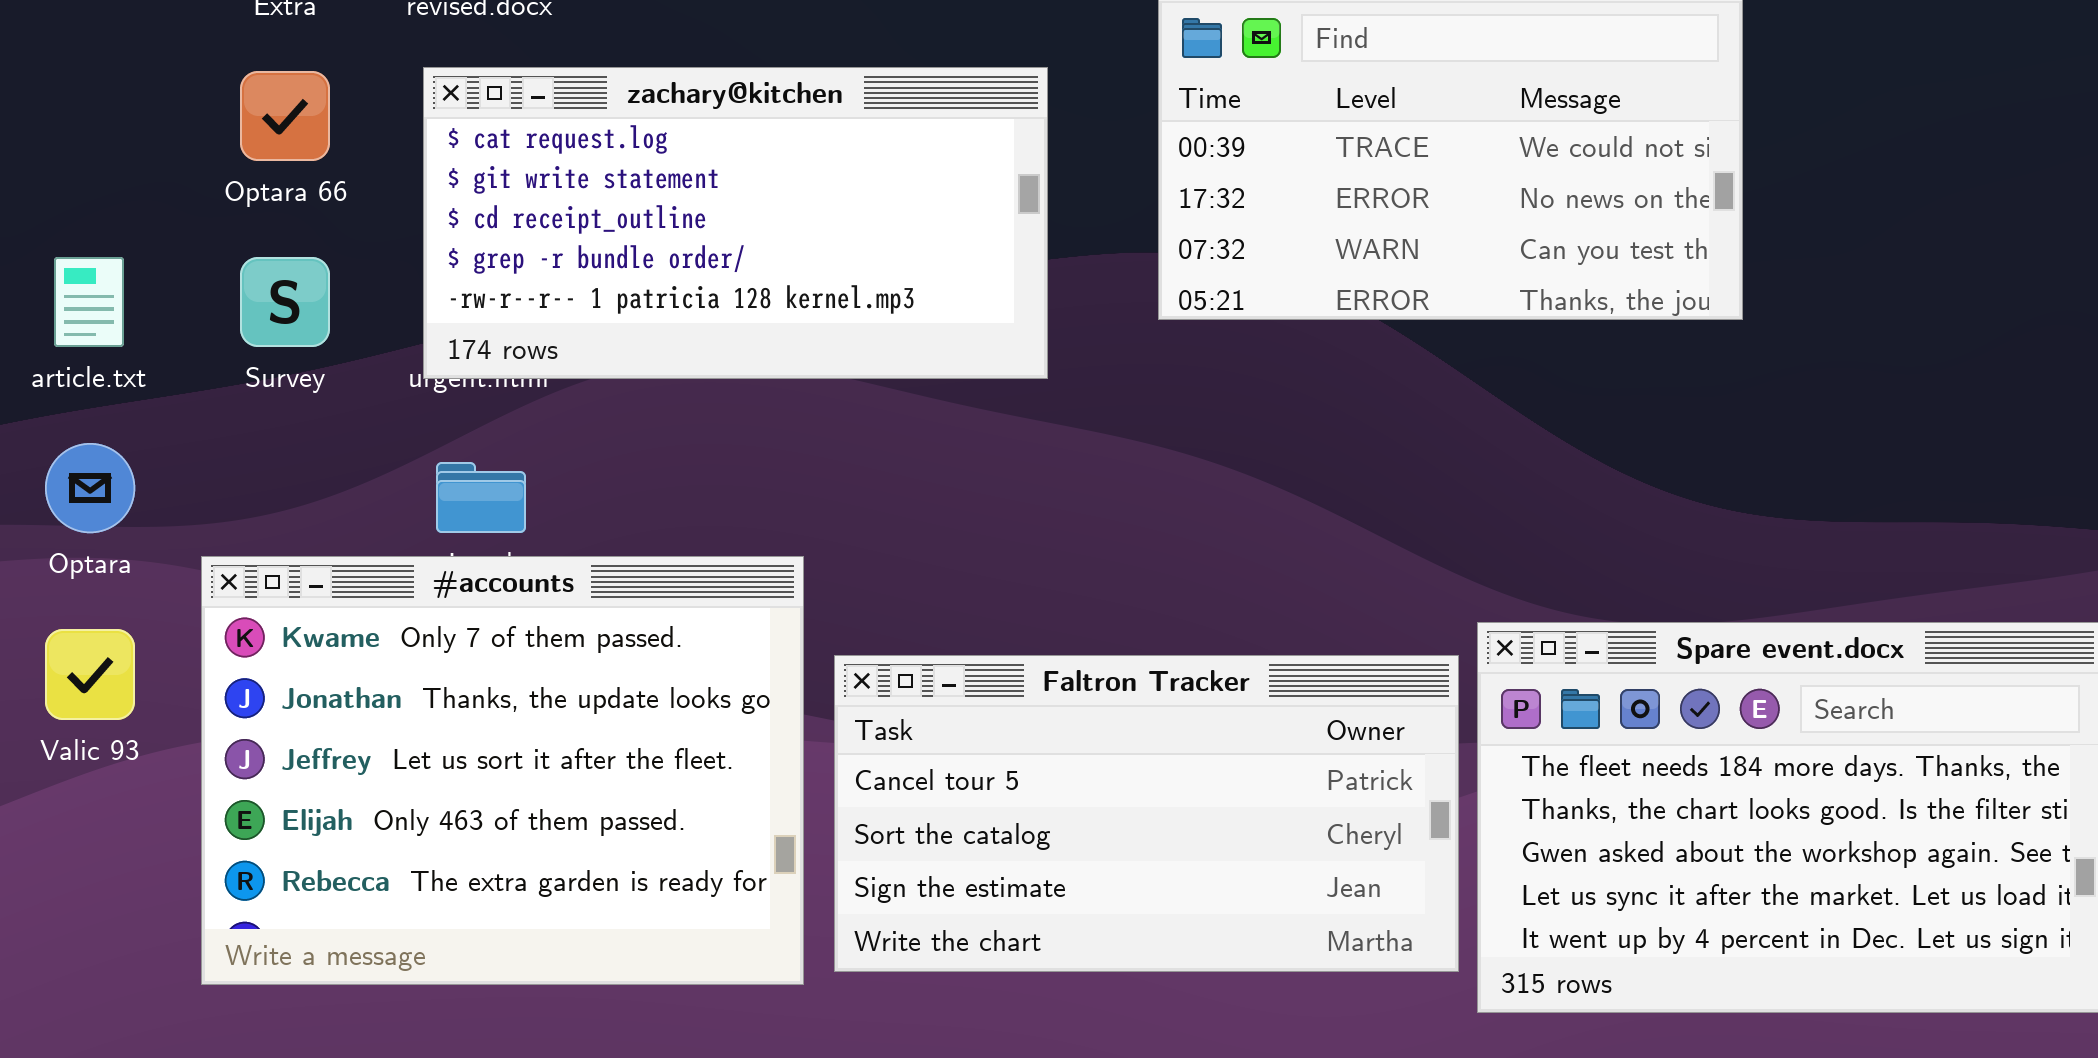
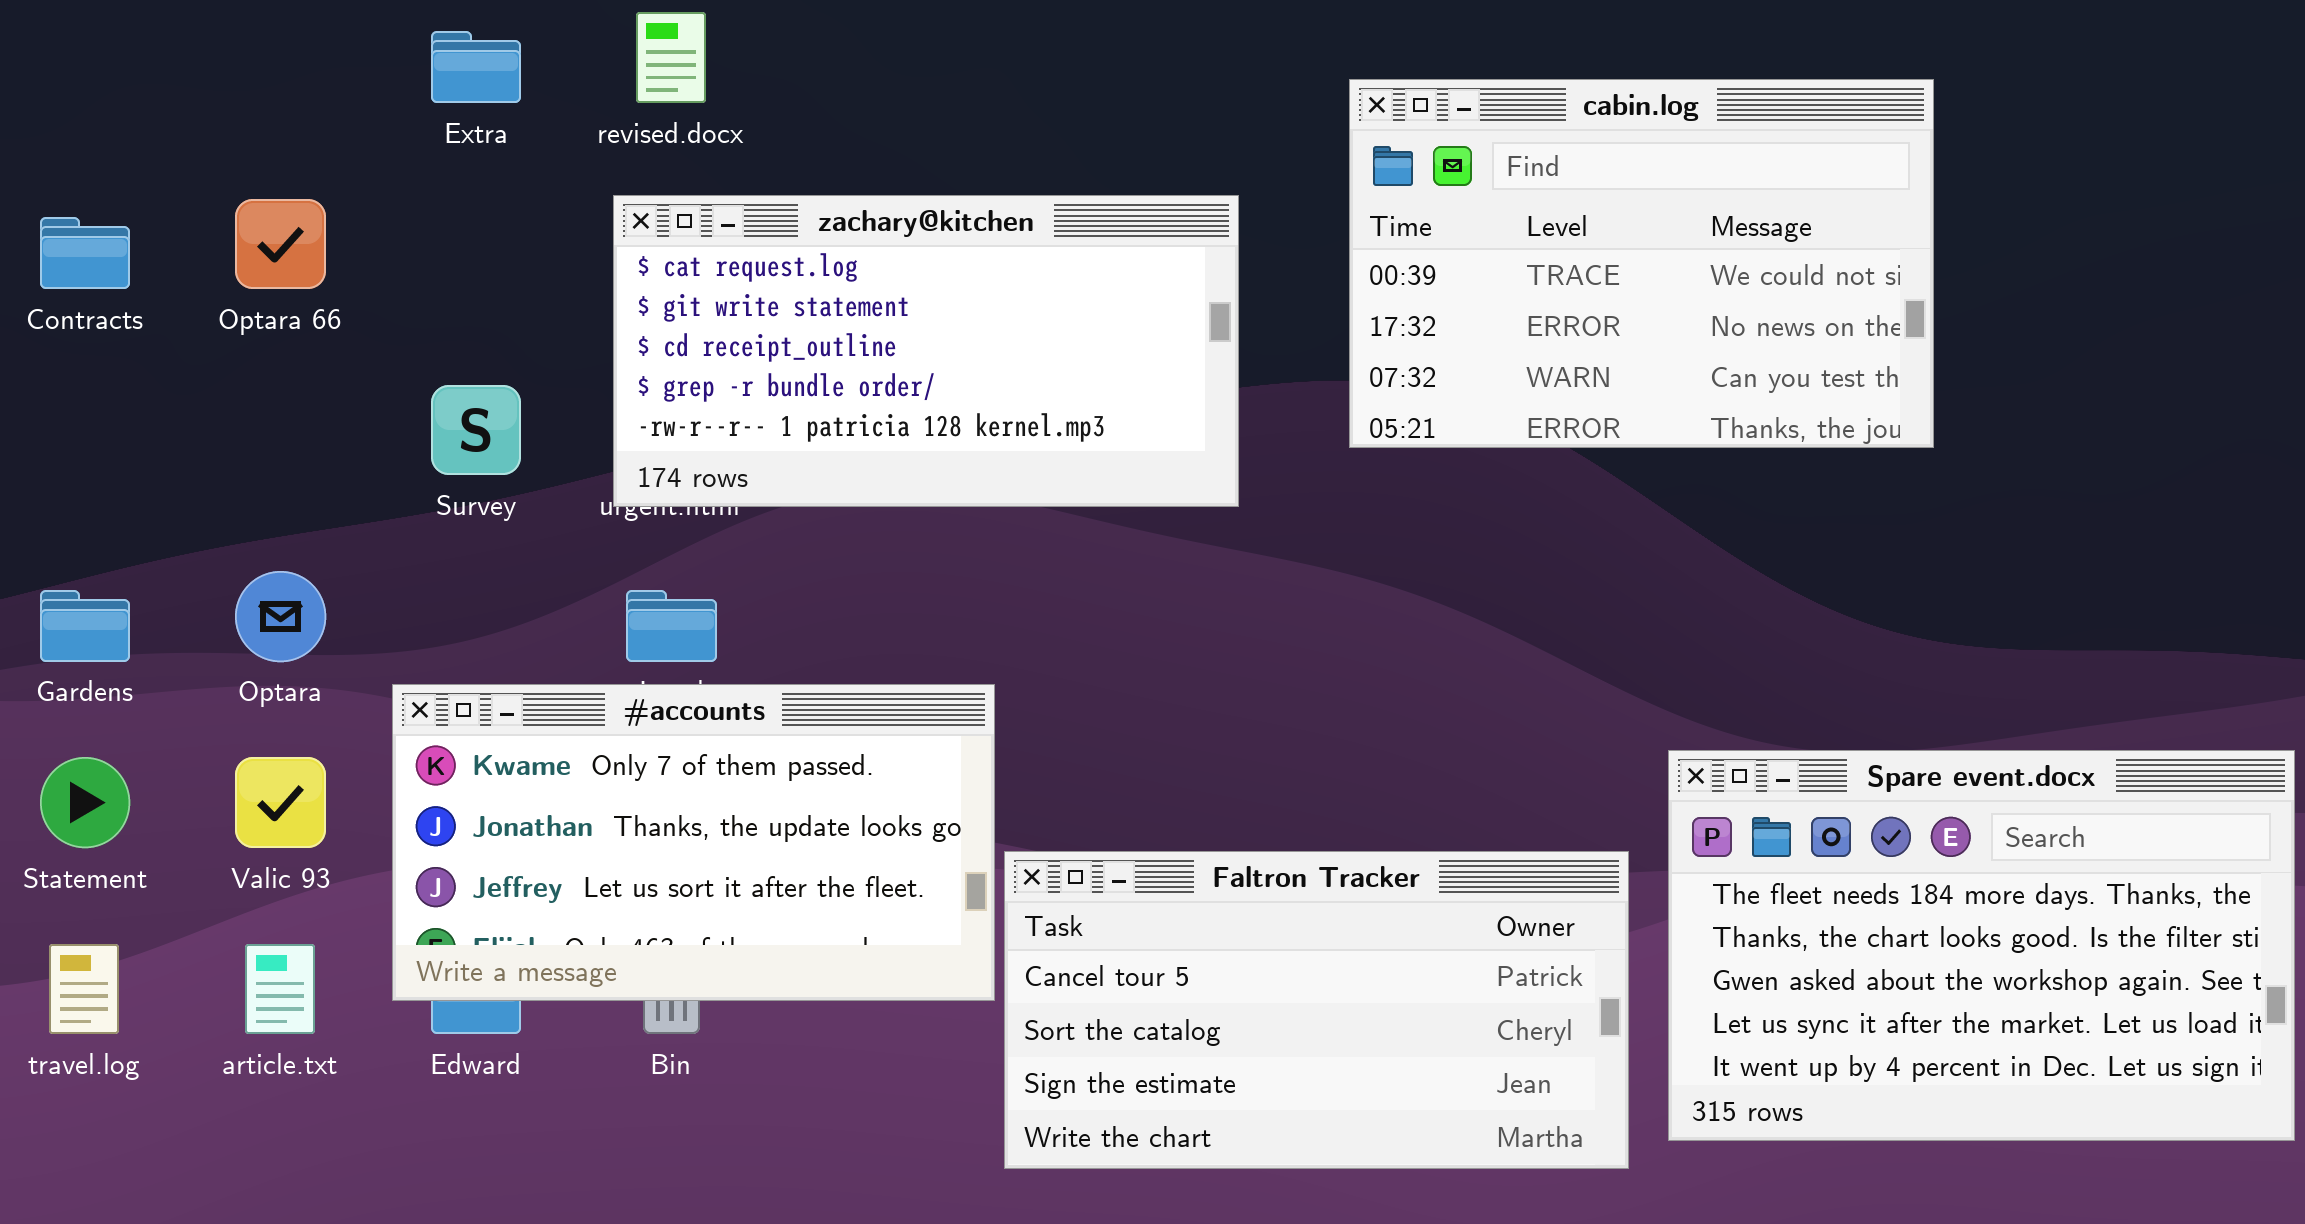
Optara 66: [240,71,330,161] -> [235,199,326,289], moved
article.txt: [54,257,124,347] -> [245,944,315,1034], moved
#accounts: [201,556,804,985] -> [392,684,995,1001], resized
Faltron Tracker: [834,655,1459,972] -> [1004,851,1629,1169], moved

